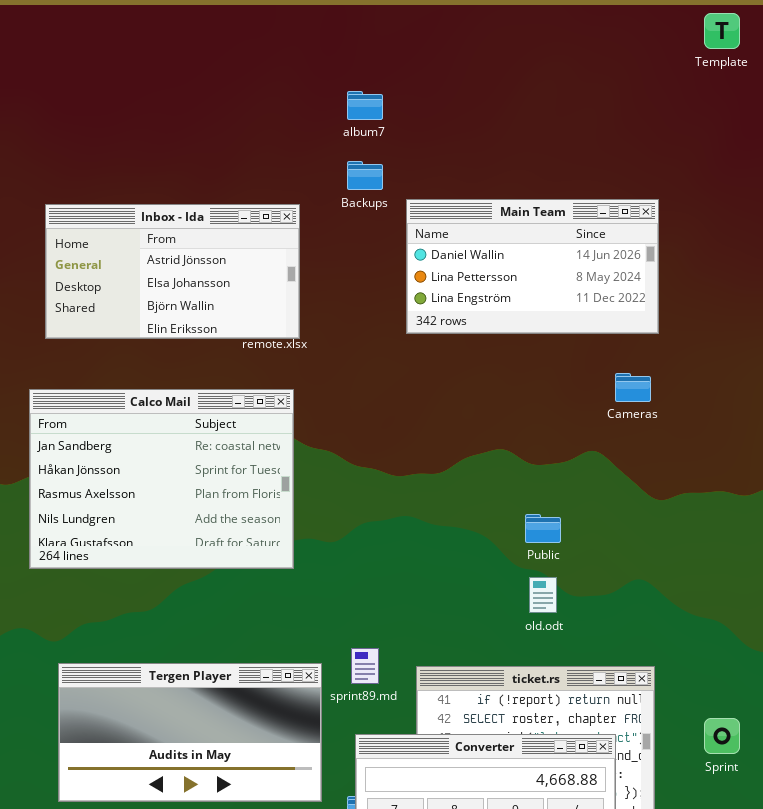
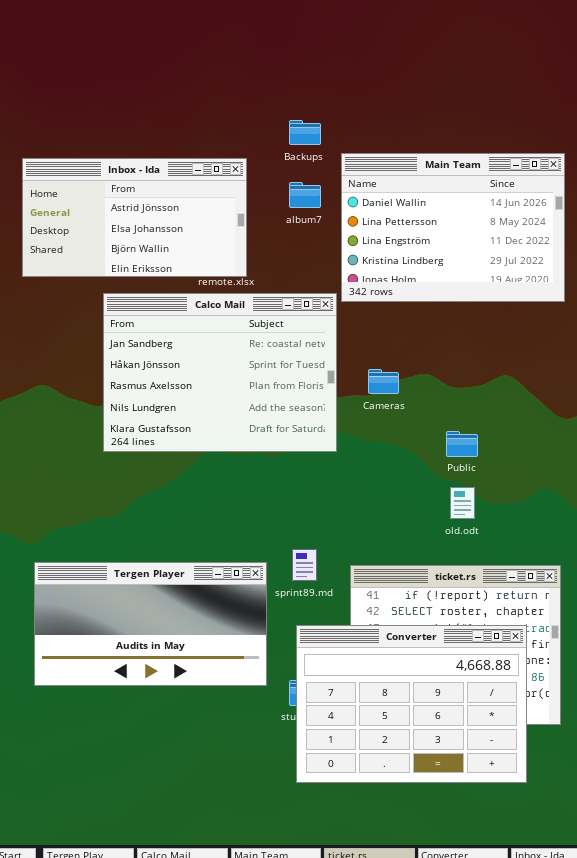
album7: [347,91,383,120] -> [289,182,321,208], moved
Main Team: [406,199,659,334] -> [341,153,565,302], resized
Cameras: [615,373,651,402] -> [368,369,399,394], moved
Calco Mail: [29,389,294,569] -> [103,293,337,452], moved

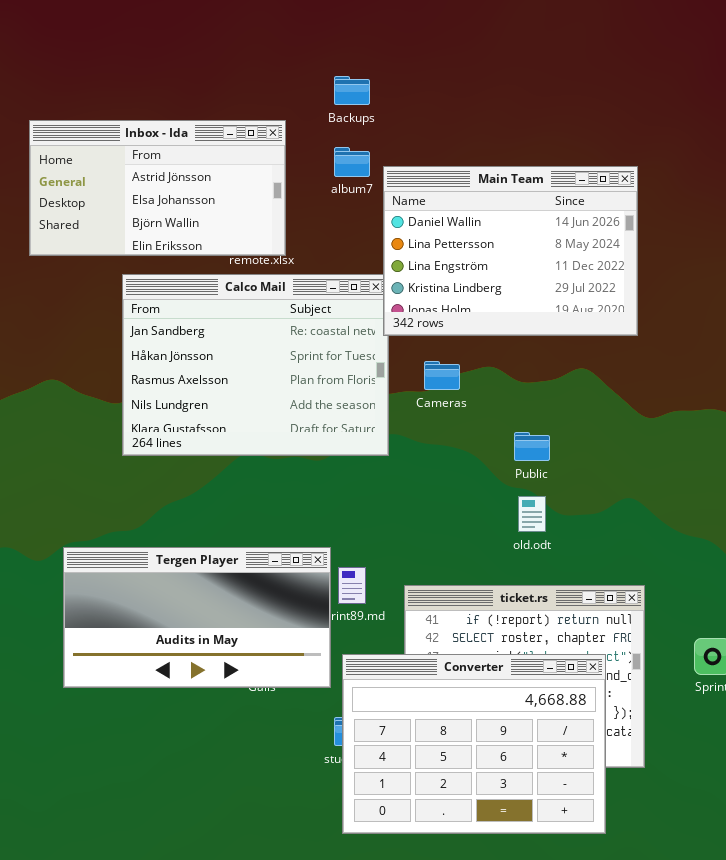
Main Team: [341,153,565,302] -> [383,166,638,336], moved
Tergen Player: [34,562,267,686] -> [63,547,331,688], moved

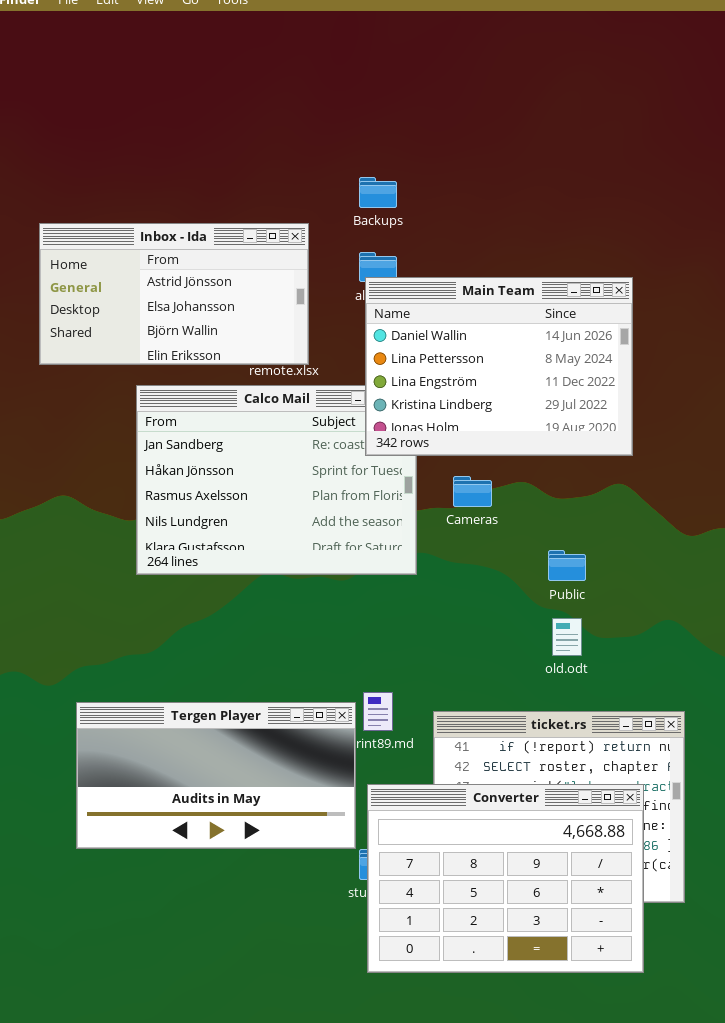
Main Team: [383,166,638,336] -> [365,277,633,456], moved
Tergen Player: [63,547,331,688] -> [76,702,356,849], moved

